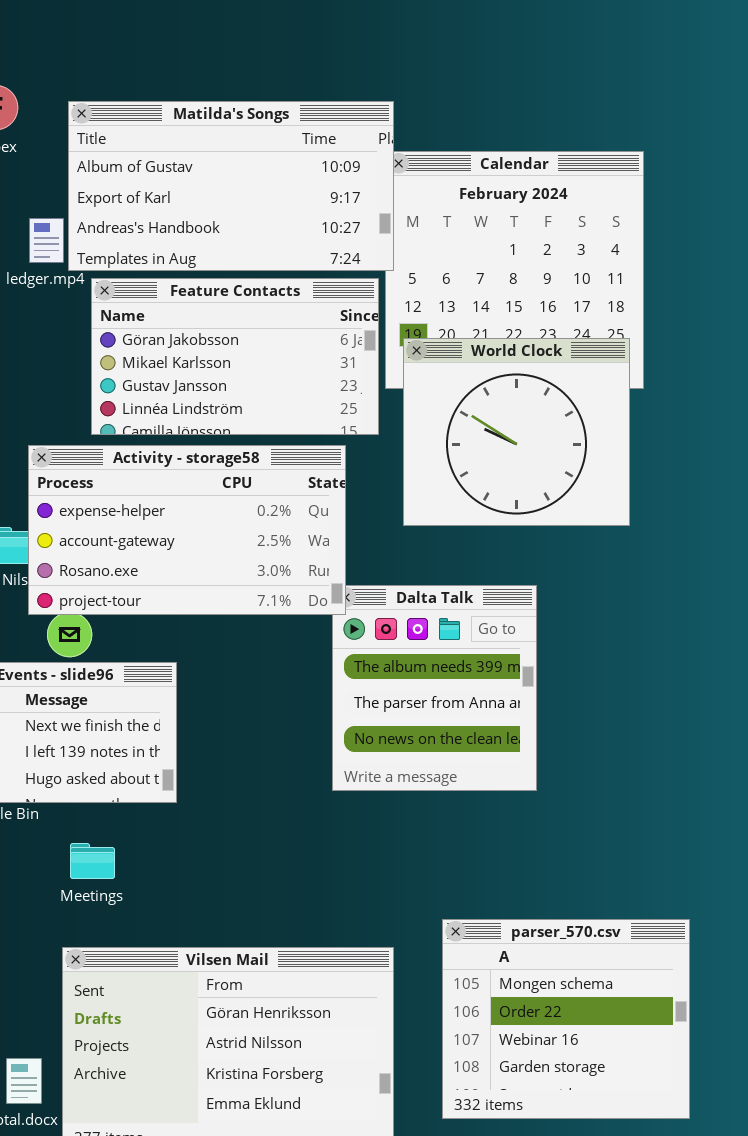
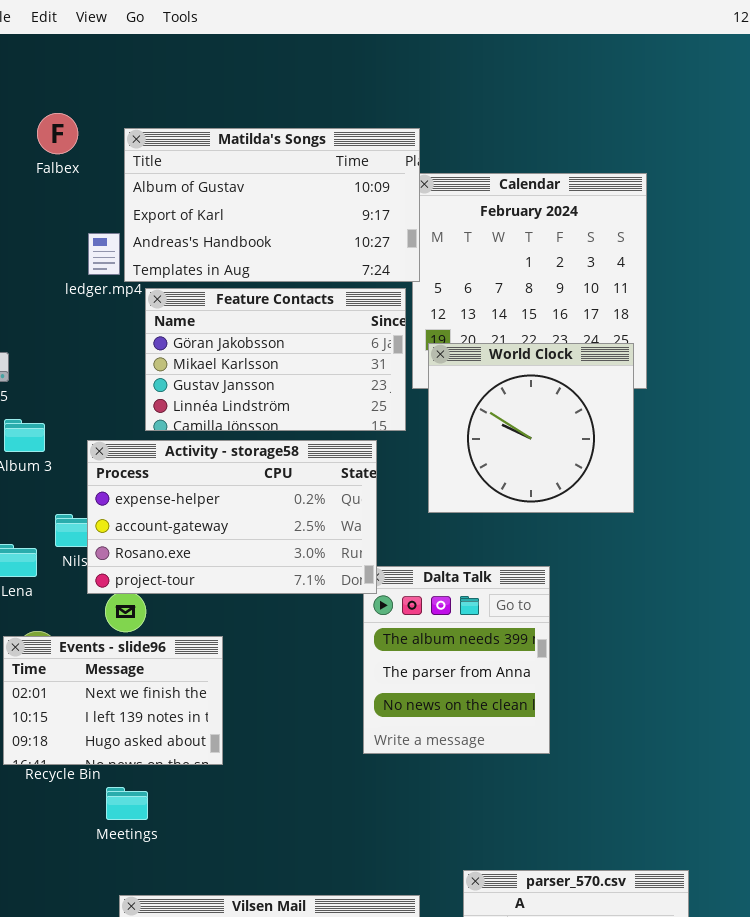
Meetings: [70,843,115,879] -> [106,787,148,820], moved

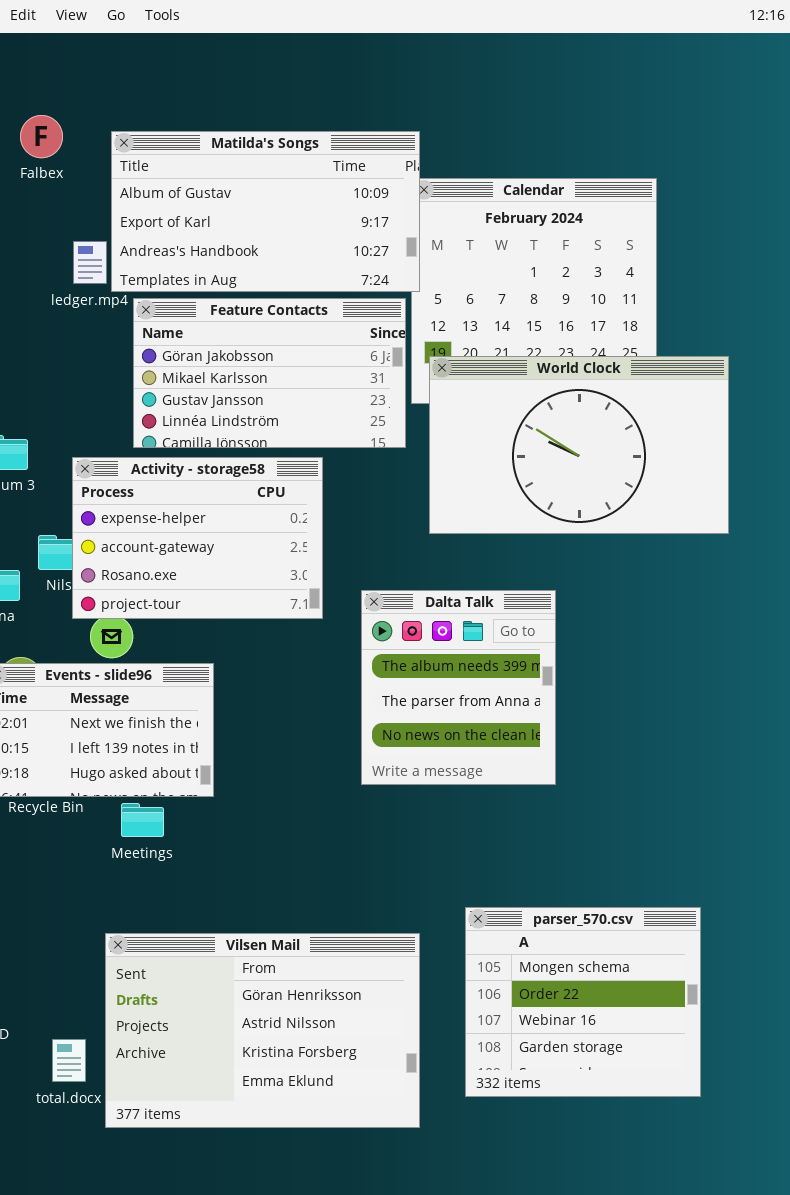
World Clock: [428,343,634,513] -> [429,356,729,534], resized
Activity - storage58: [87,440,377,594] -> [72,457,323,619], resized
Meetings: [106,787,148,820] -> [121,803,164,837], moved

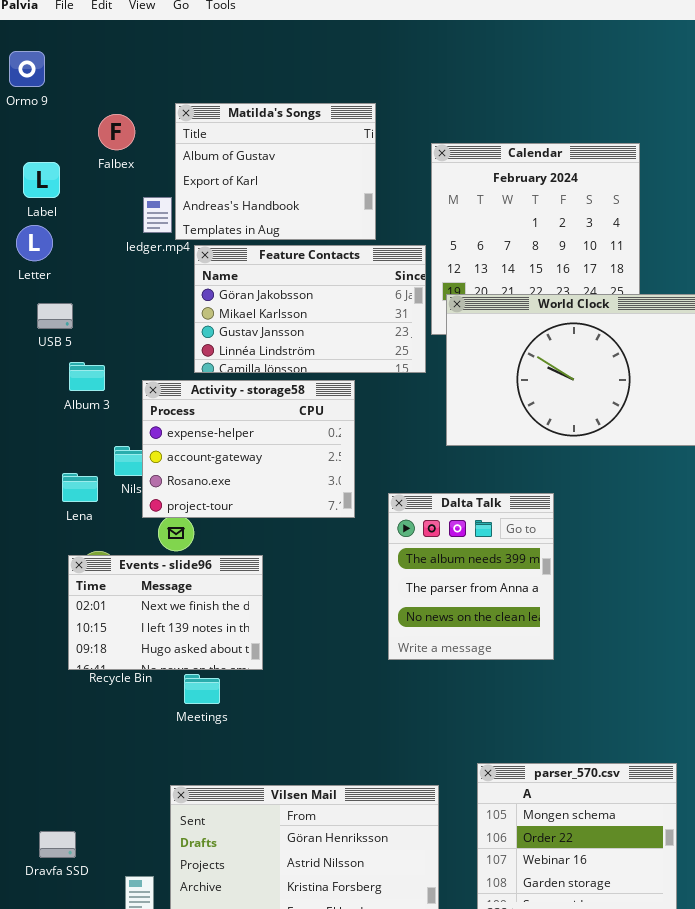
Falbex: [20,115,63,158] -> [98,114,135,150], moved
Matilda's Songs: [111,131,420,292] -> [175,103,376,240], resized

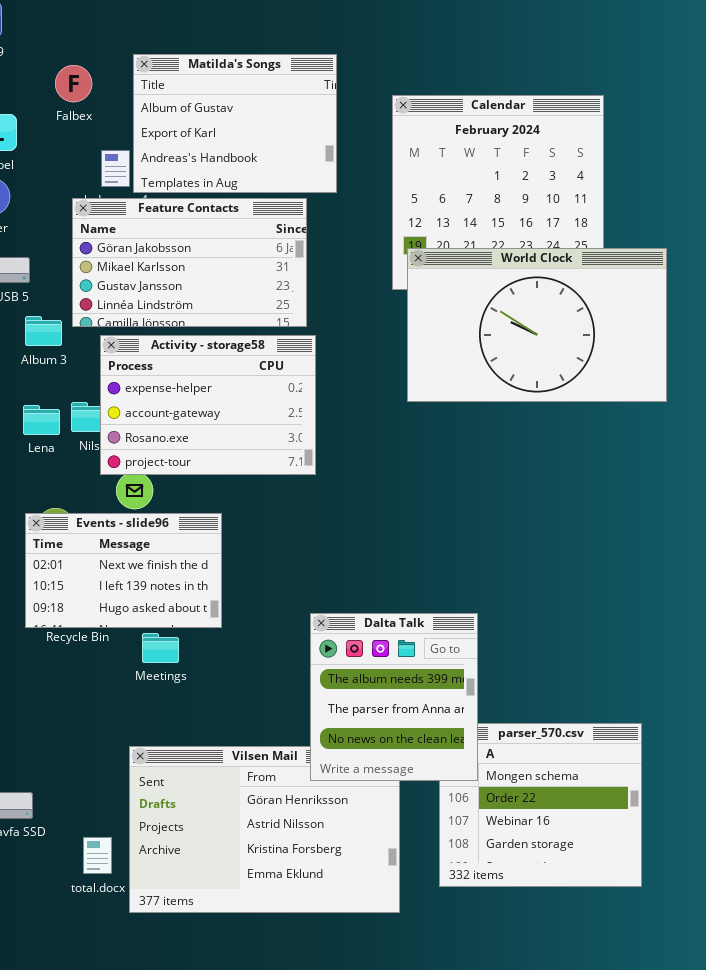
Feature Contacts: [194,245,426,373] -> [72,198,307,327], moved
Lena: [62,473,98,502] -> [23,405,60,435], moved
Dalta Talk: [388,493,554,660] -> [310,613,478,781], moved

